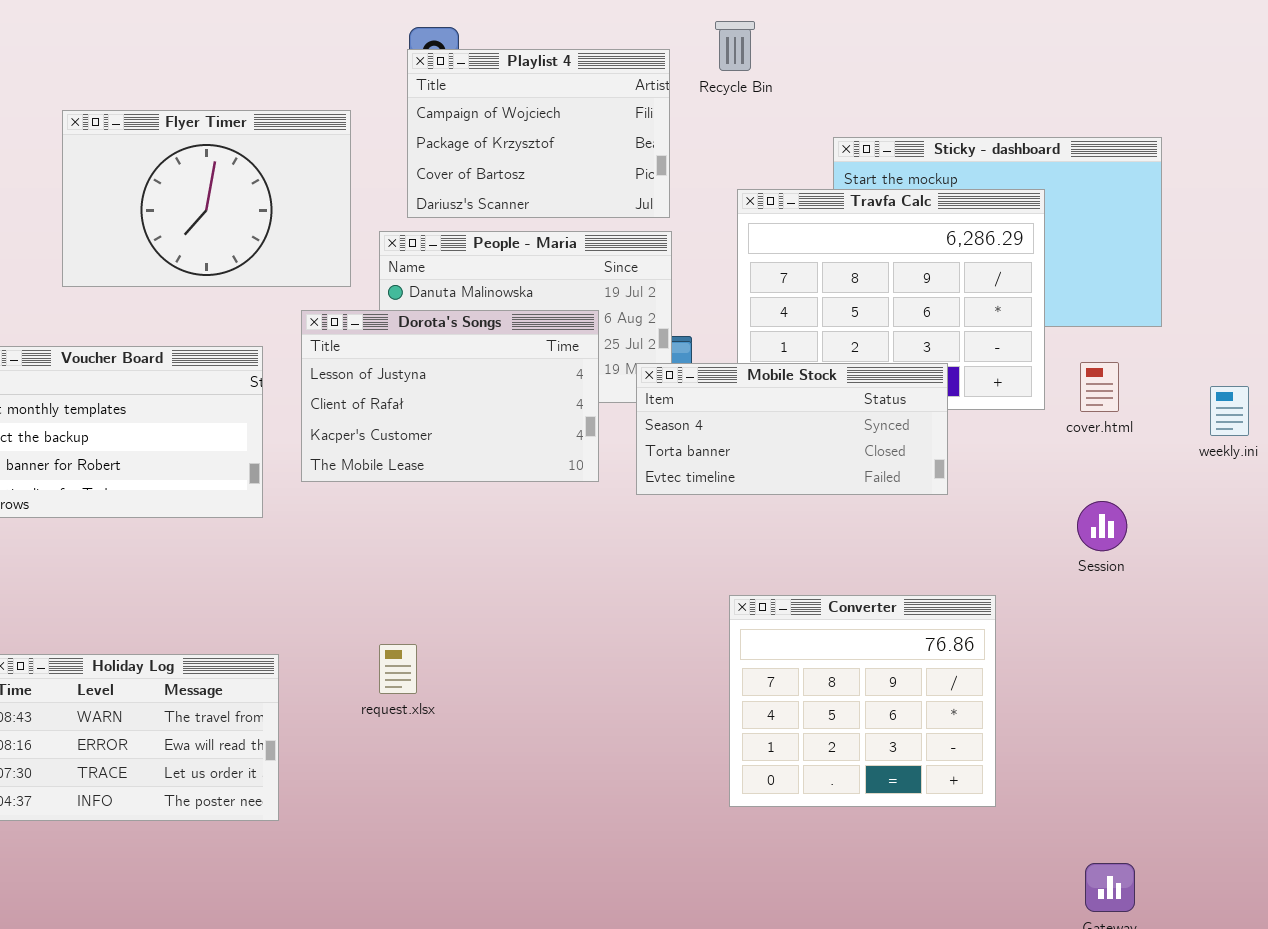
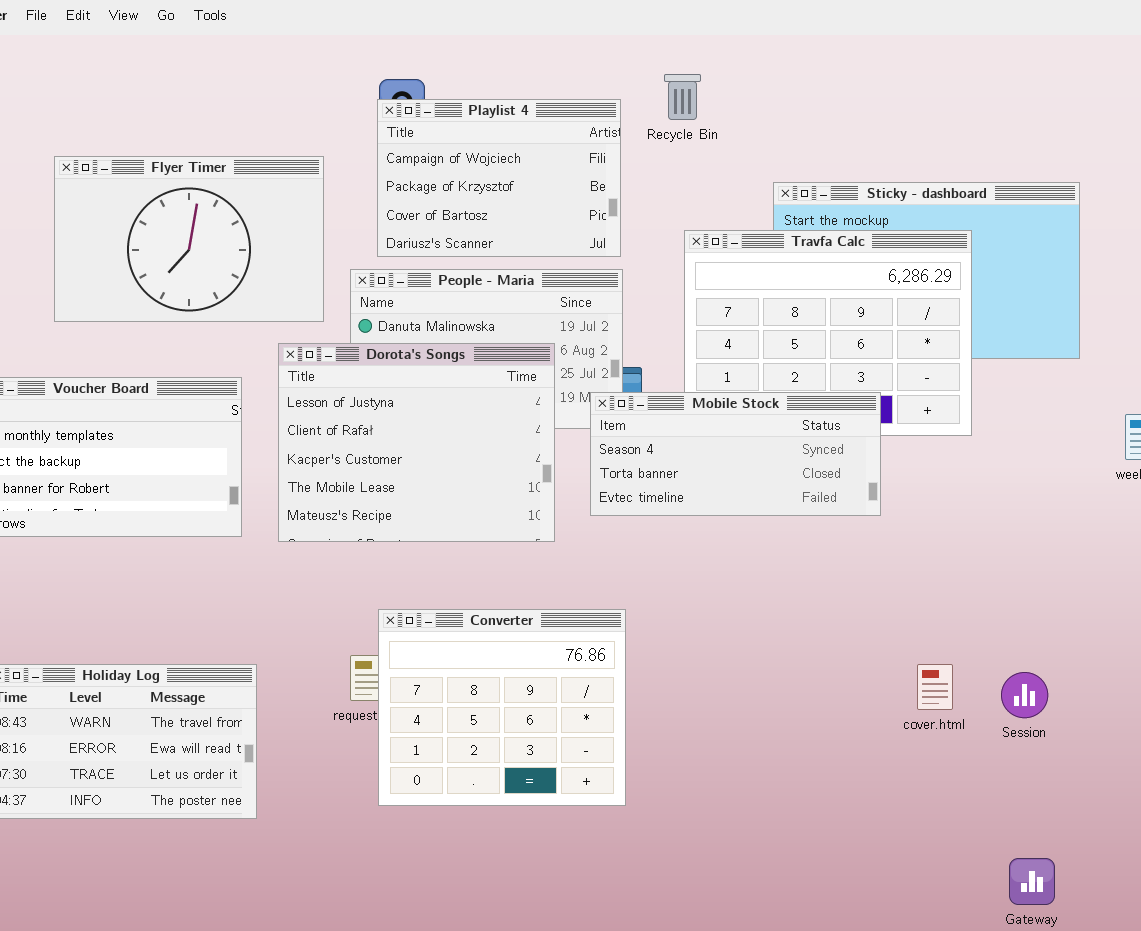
Dorota's Songs: [301,310,599,482] -> [278,343,555,542], resized
cover.html: [1080,362,1119,412] -> [917,664,953,710], moved
Session: [1077,501,1127,551] -> [1001,672,1048,718], moved
Converter: [729,595,996,807] -> [378,609,626,806], moved

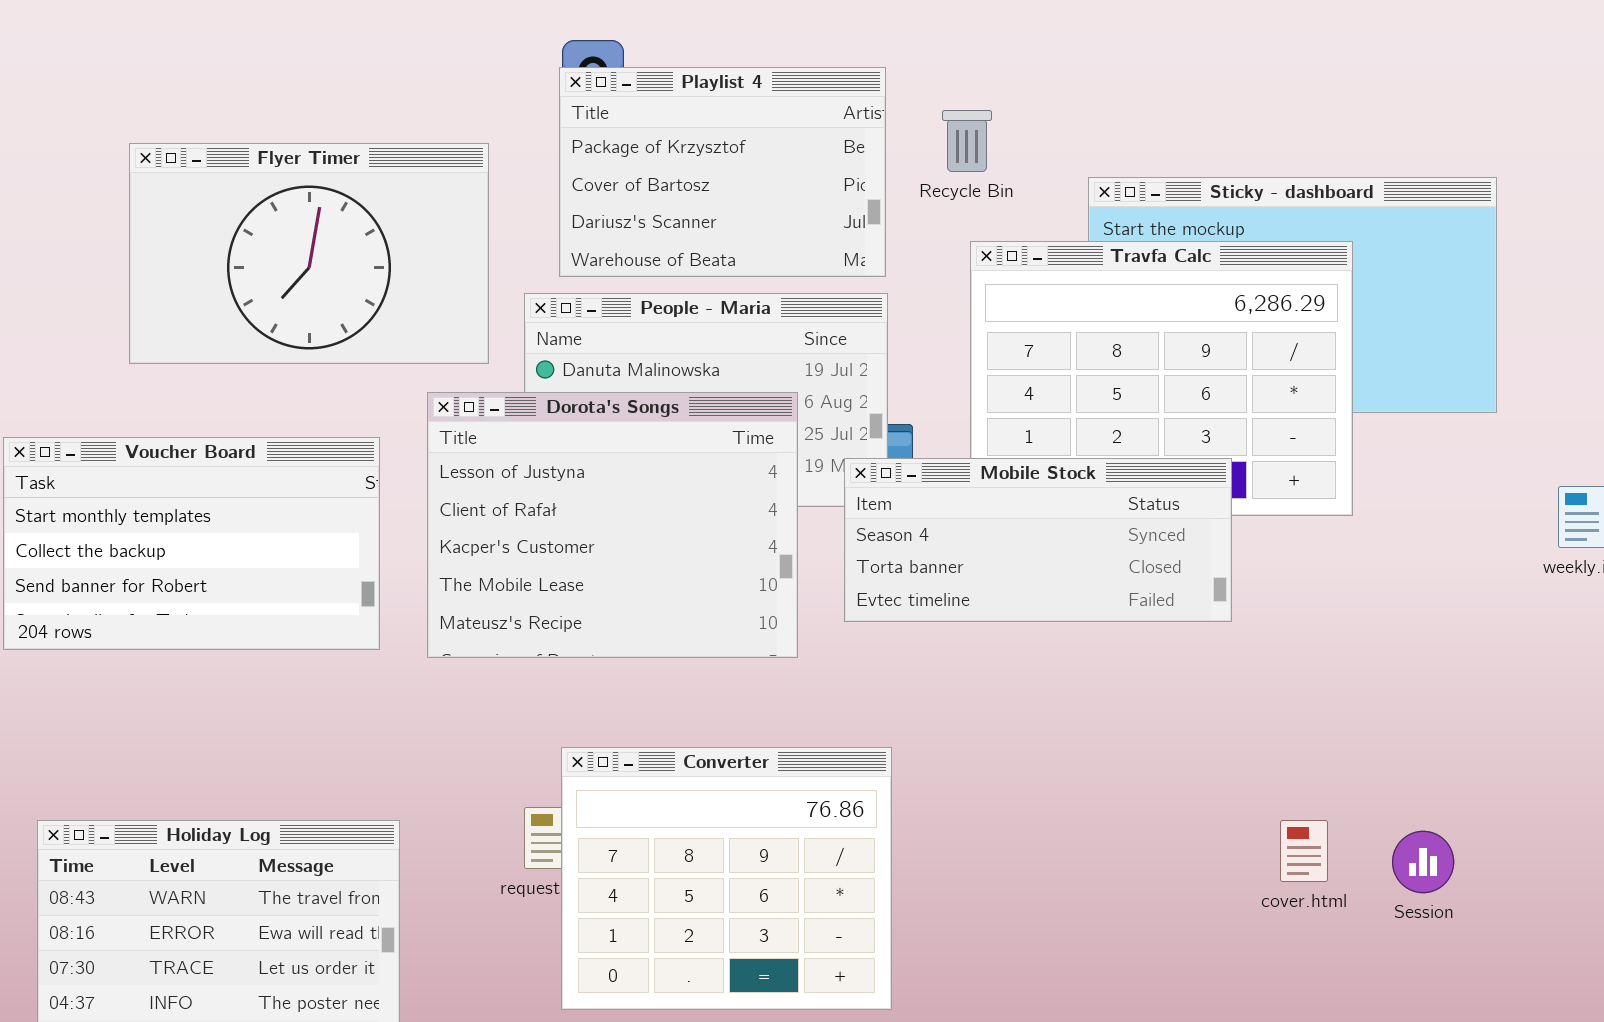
Recycle Bin: [664,74,701,120] -> [942,110,992,172], moved
Playlist 4: [377,99,621,257] -> [559,67,886,277], scrolled down 1 row

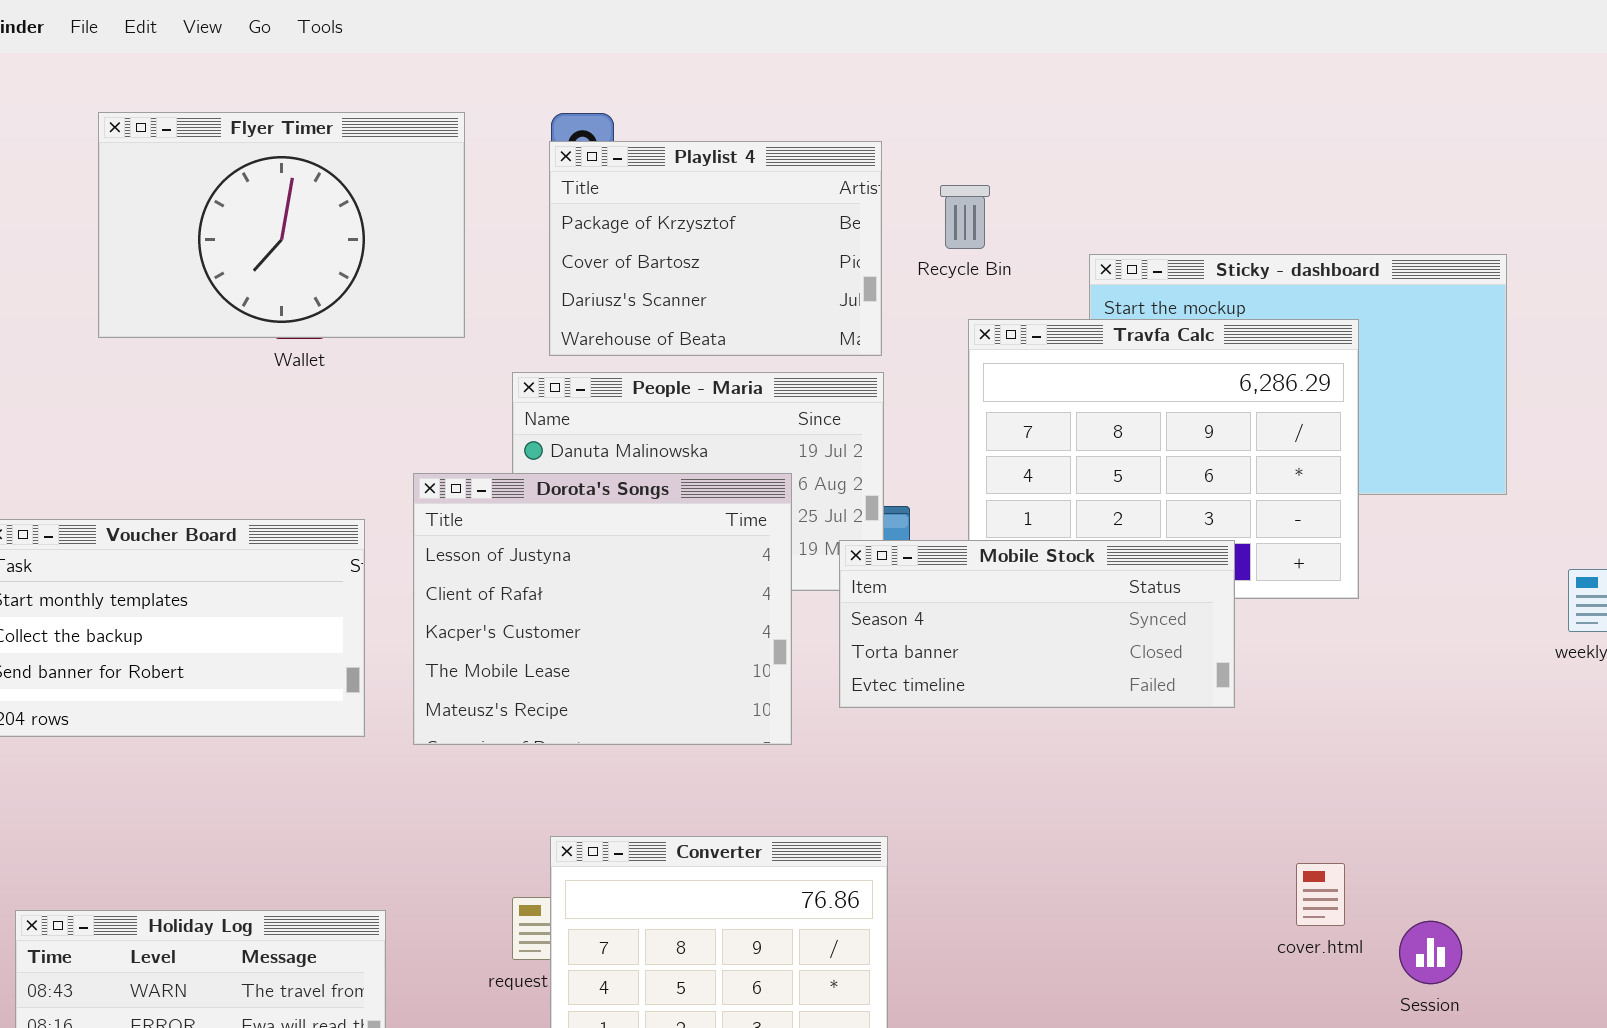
Flyer Timer: [129,143,489,364] -> [98,112,465,338], moved
cover.html: [1280,820,1328,882] -> [1296,863,1345,926], moved

